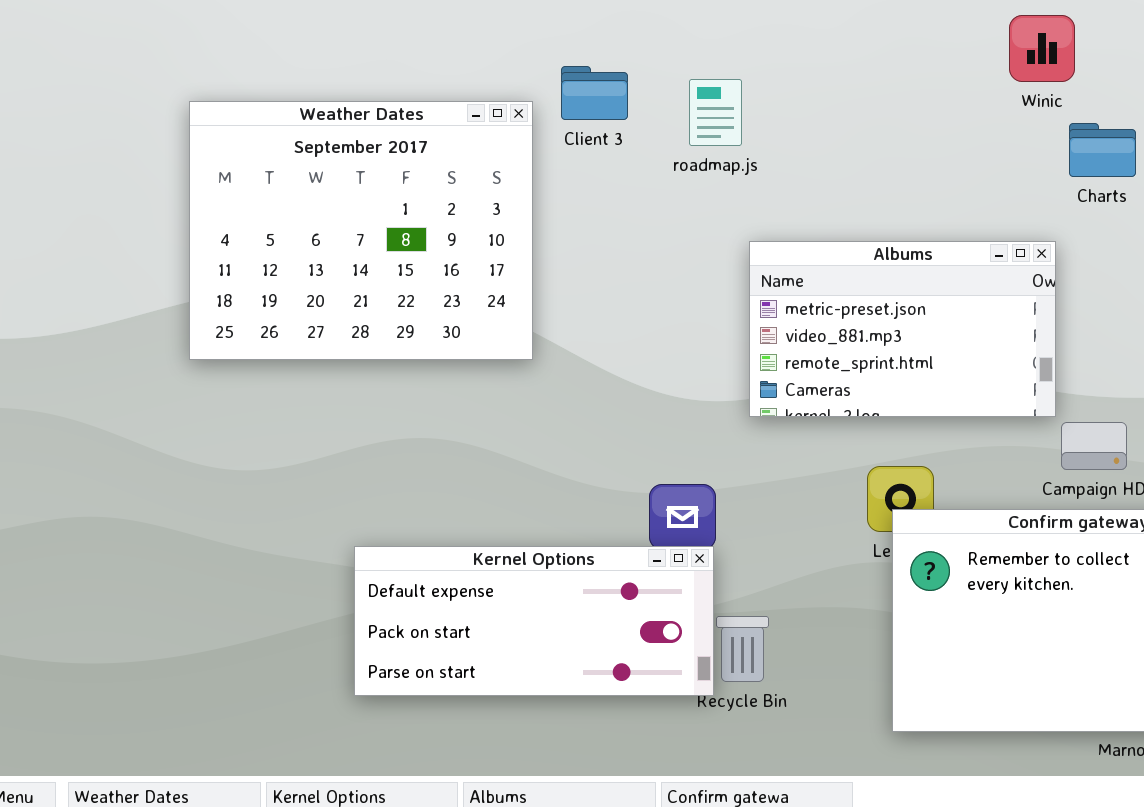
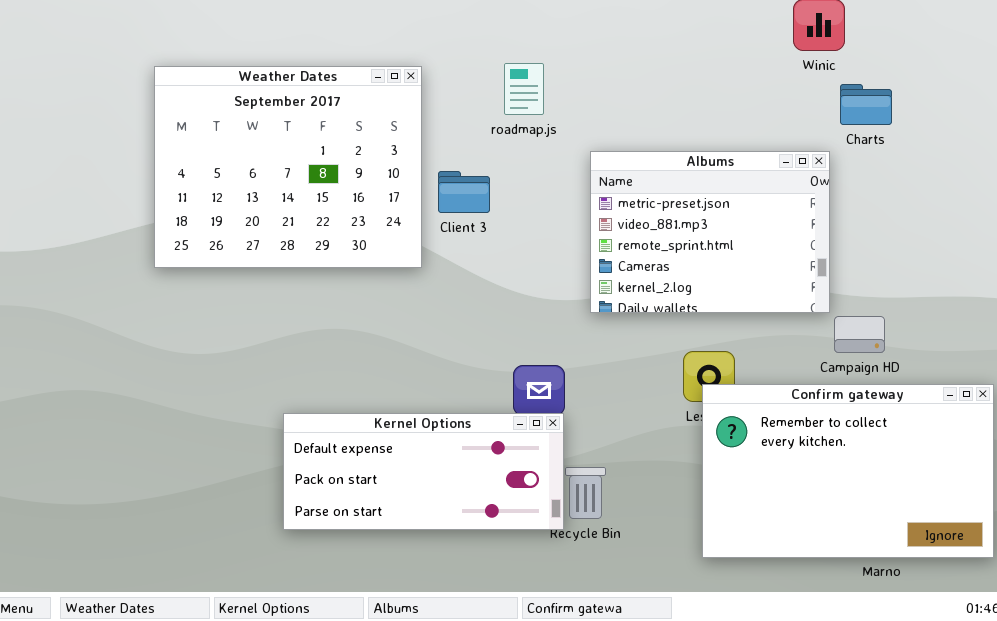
Client 3: [561,66,628,120] -> [438,171,490,213], moved
roadmap.js: [689,79,742,146] -> [504,63,544,115], moved
Albums: [749,241,1056,417] -> [590,151,830,313], resized

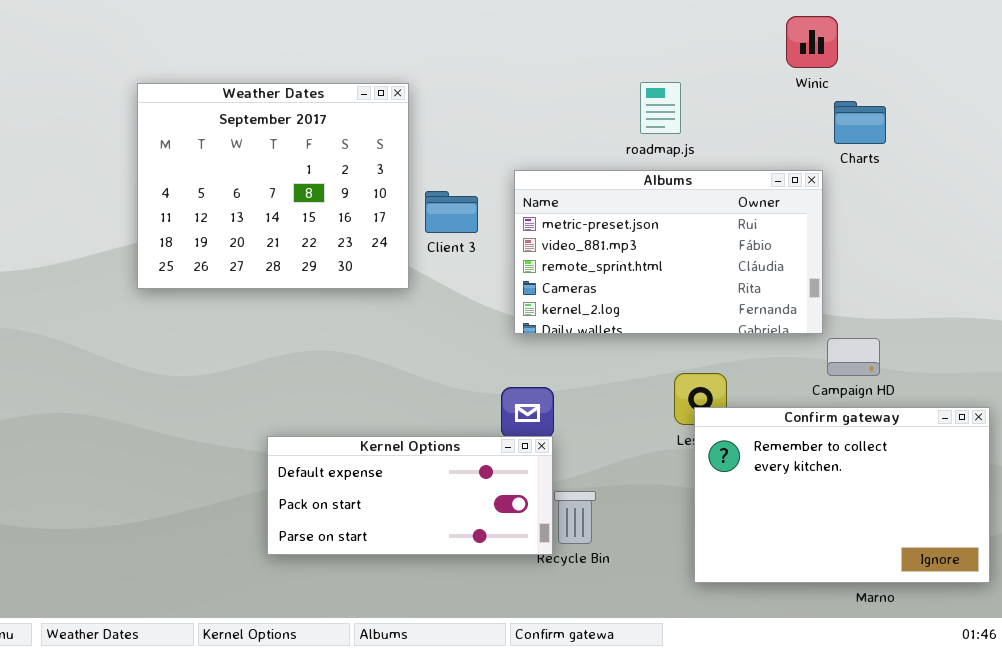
roadmap.js: [504,63,544,115] -> [640,82,681,134], moved
Albums: [590,151,830,313] -> [514,170,823,334], resized

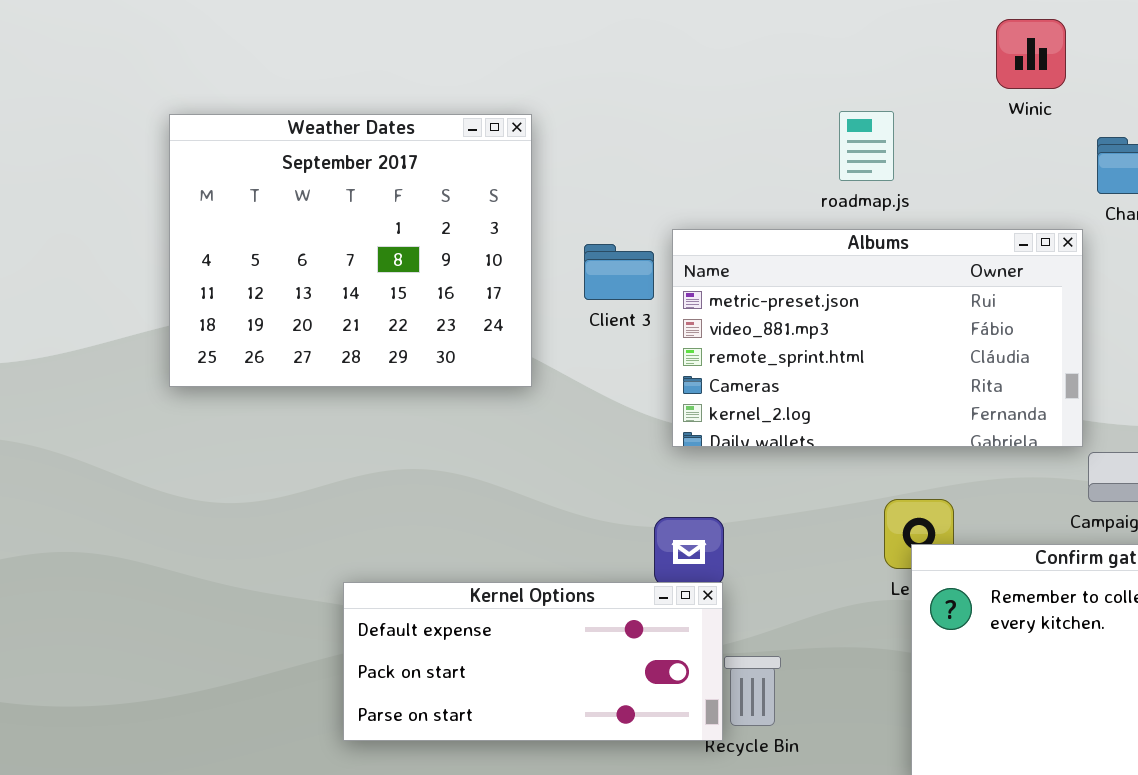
Winic: [786,16,838,68] -> [996,19,1066,89], moved
Client 3: [425,191,478,233] -> [584,244,654,300], moved

